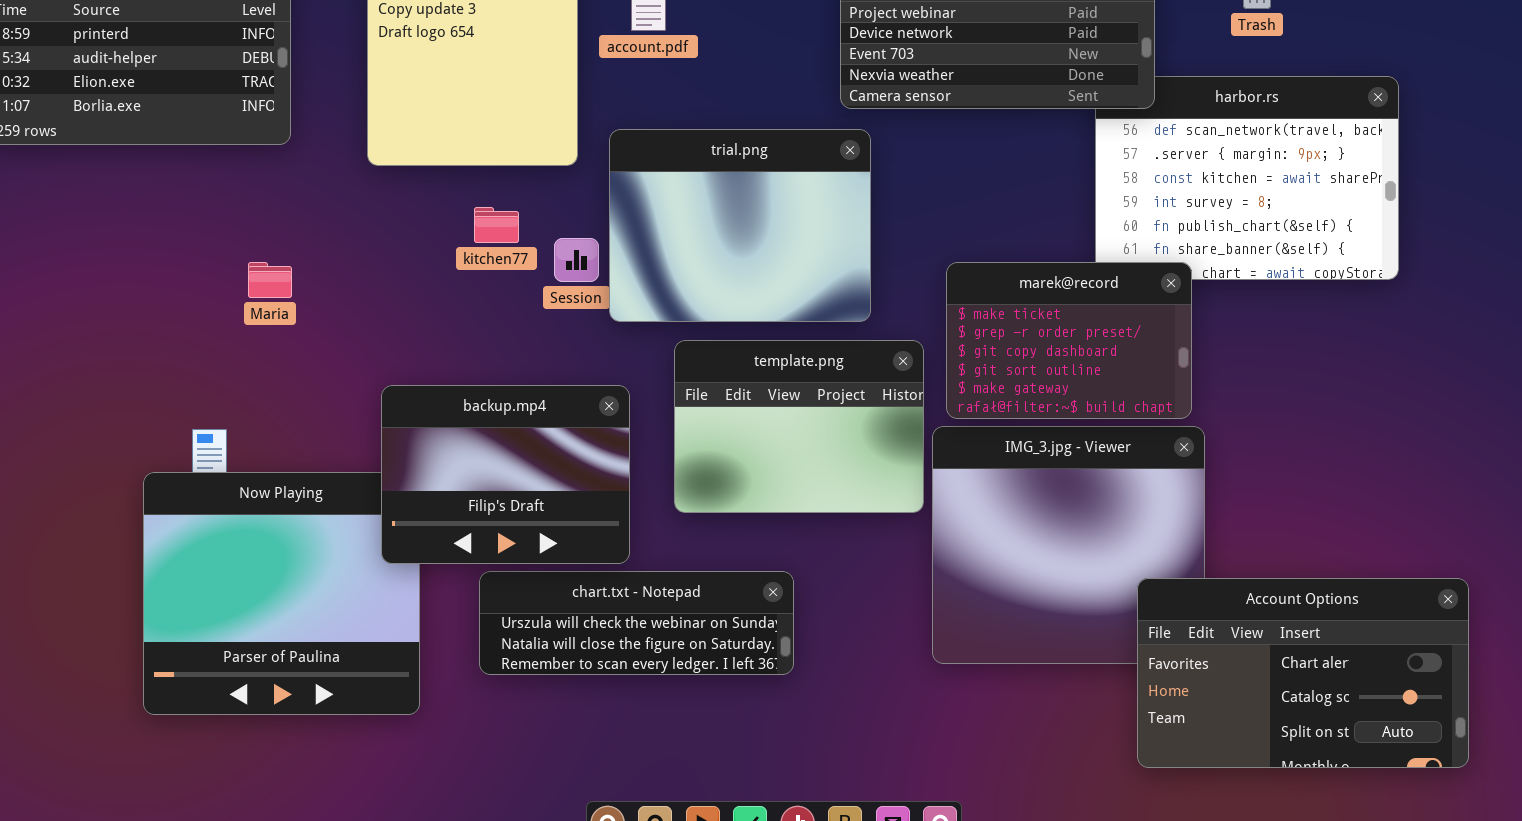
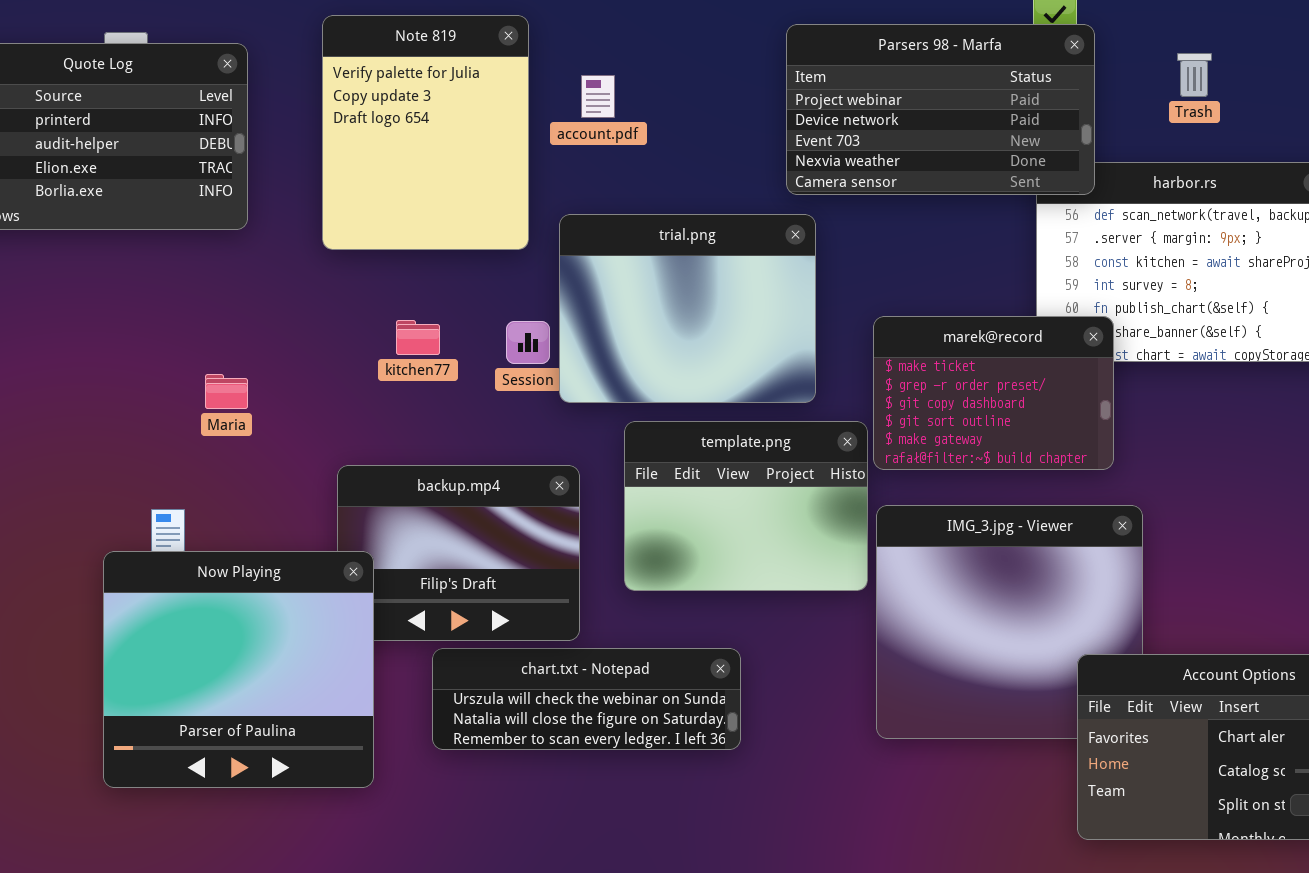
kitchen77: [474,207,519,243] -> [396,320,440,355], moved
Maria: [248,262,292,298] -> [205,374,248,409], moved
marek@record: [946,262,1192,419] -> [873,316,1114,470], moved
Now Playing: [143,472,420,715] -> [103,551,374,788], raised

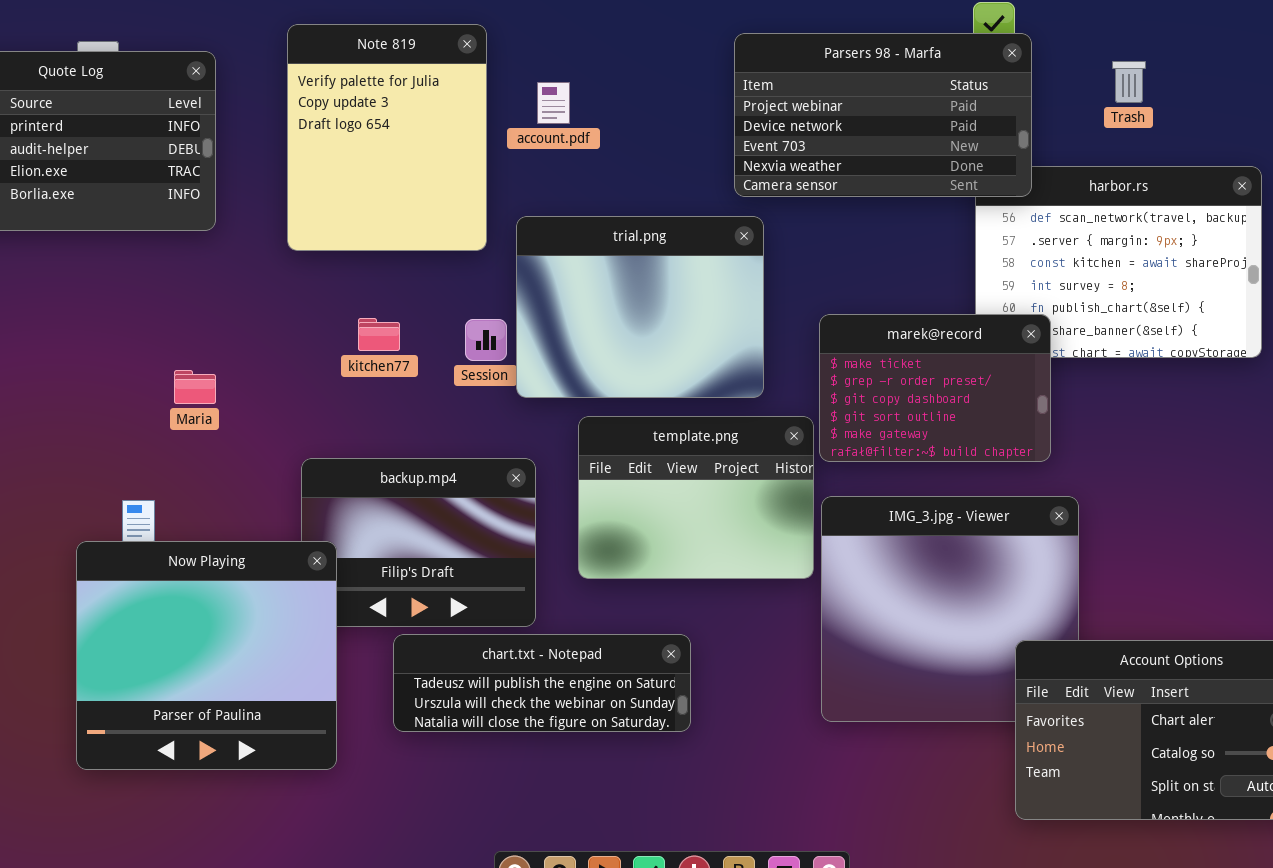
chart.txt - Notepad: [432,648,741,750] -> [393,634,691,732], scrolled up 1 row

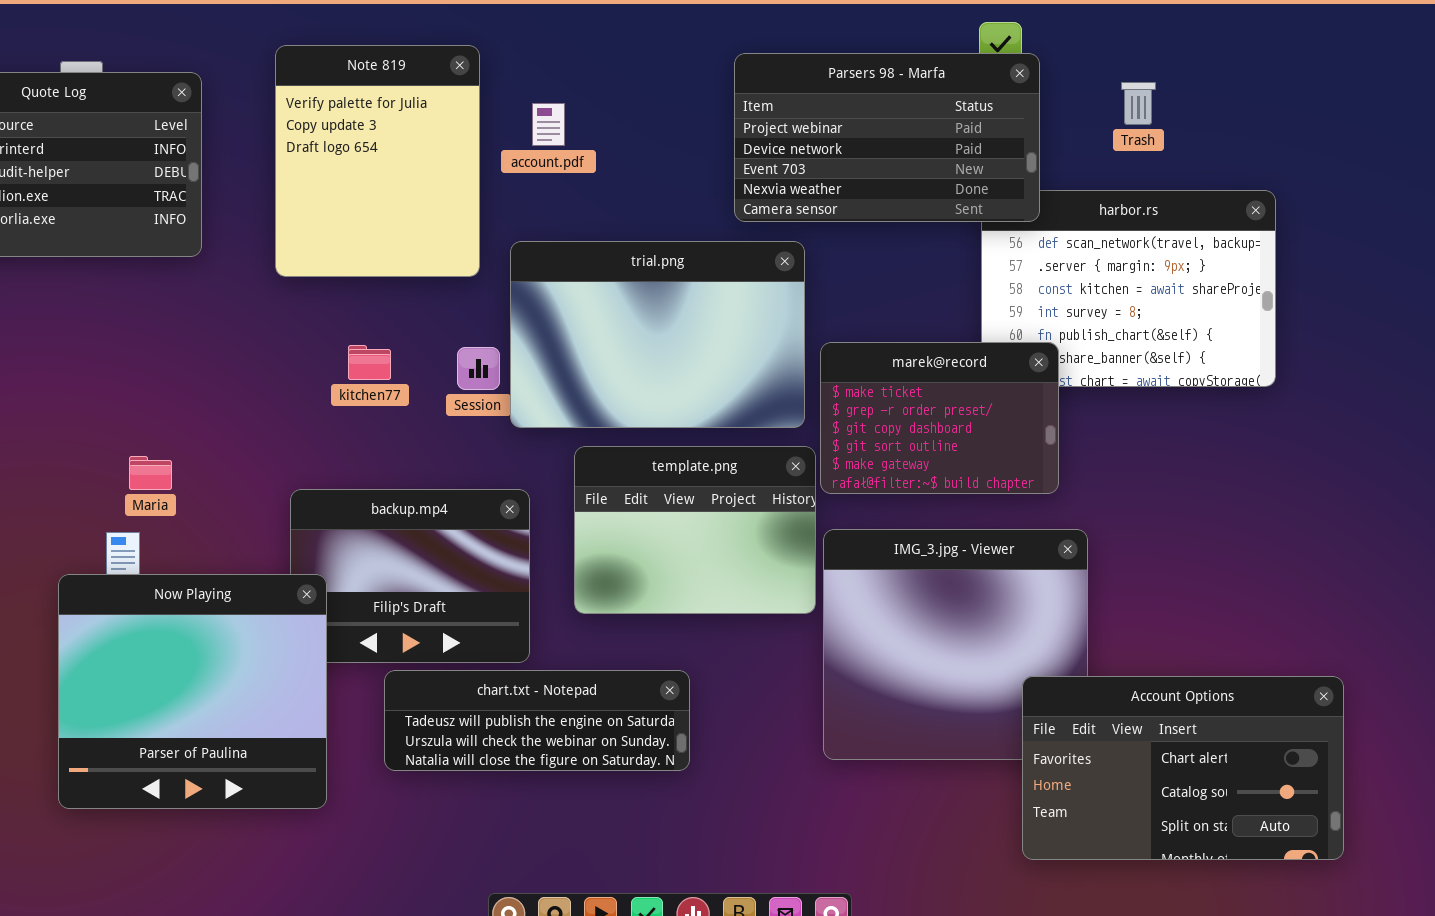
trial.png: [516,216,764,398] -> [510,241,805,428], resized
Maria: [174,370,216,404] -> [129,456,172,490], moved

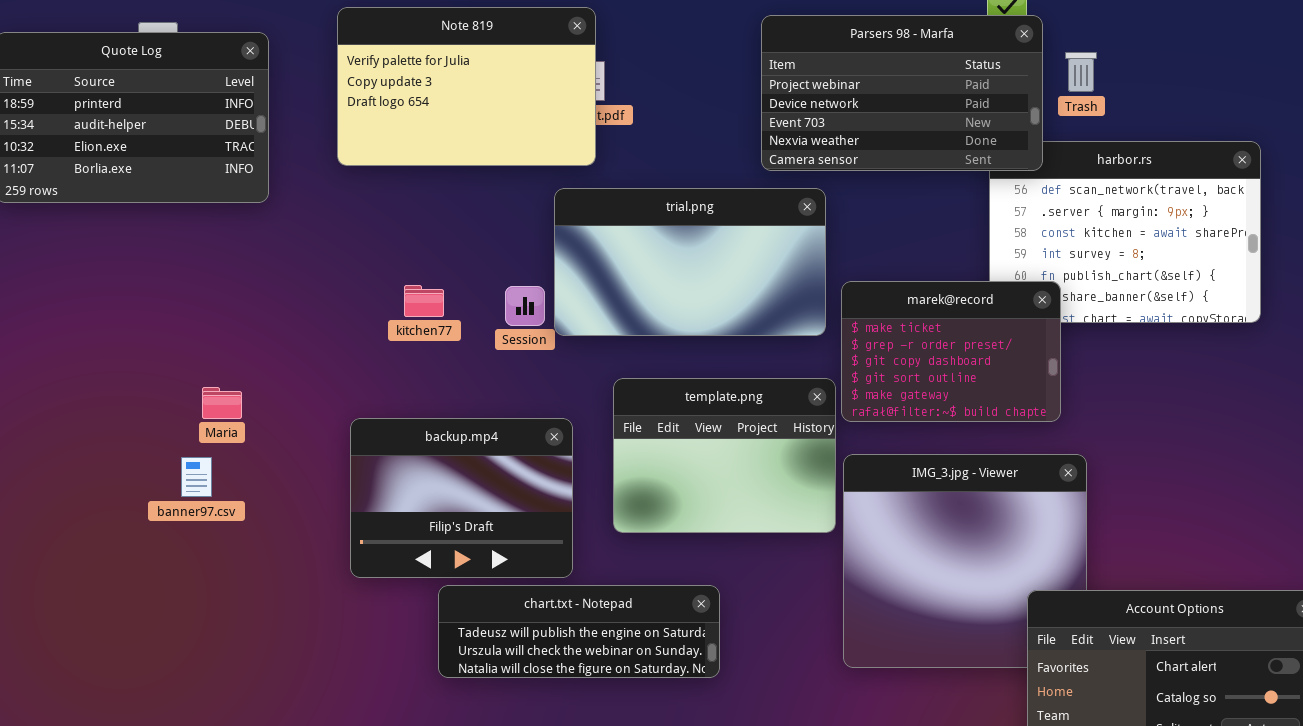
Note 819: [275,45,480,277] -> [337,7,596,166], resized
Trash: [1121,82,1156,125] -> [1065,52,1097,92], moved
trial.png: [510,241,805,428] -> [554,188,826,336], resized
Now Playing: [58,574,327,809] -> none, closed

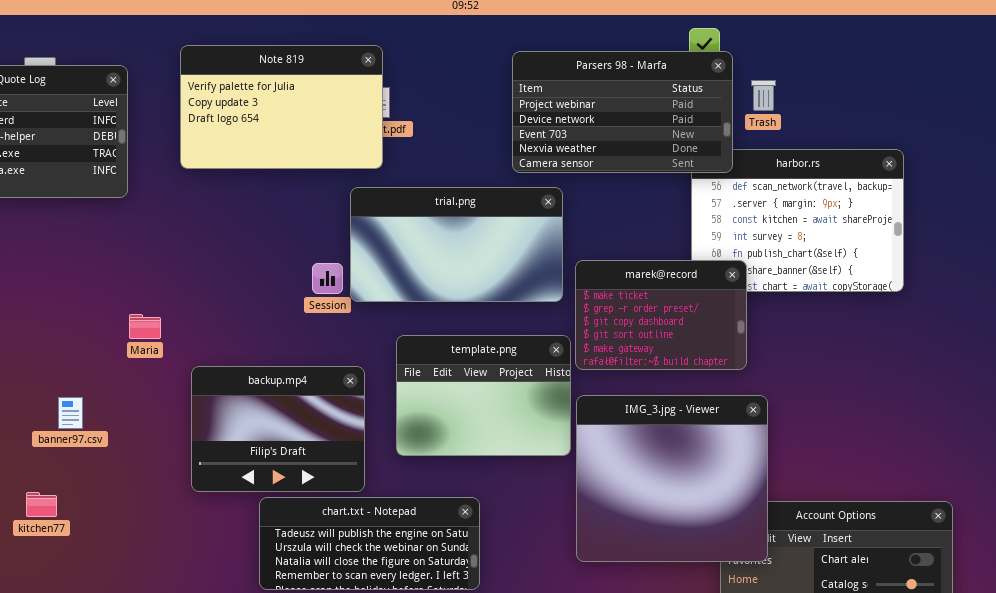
kitchen77: [404,285,444,317] -> [26,492,57,517], moved
Maria: [202,387,242,419] -> [129,314,161,339], moved
IMG_3.jpg - Viewer: [843,454,1087,668] -> [576,395,768,562], raised
chart.txt - Notepad: [438,585,720,678] -> [259,497,480,590], resized

